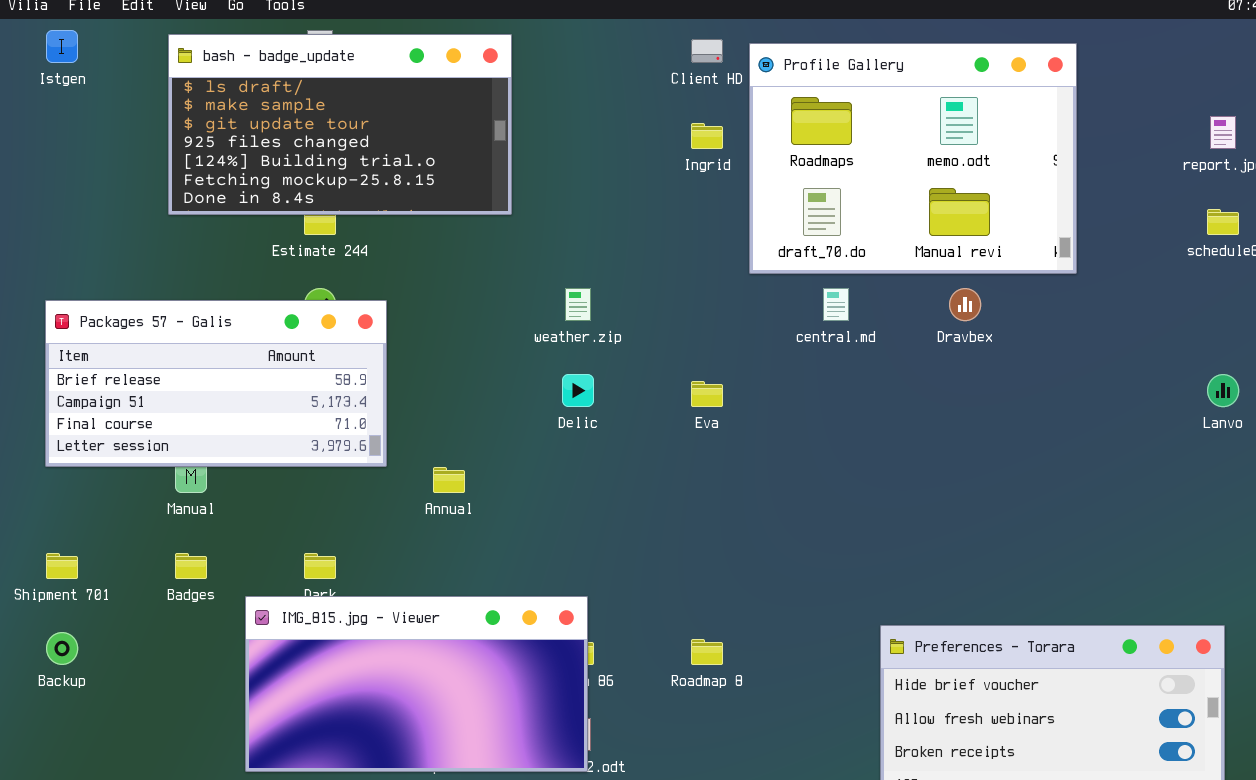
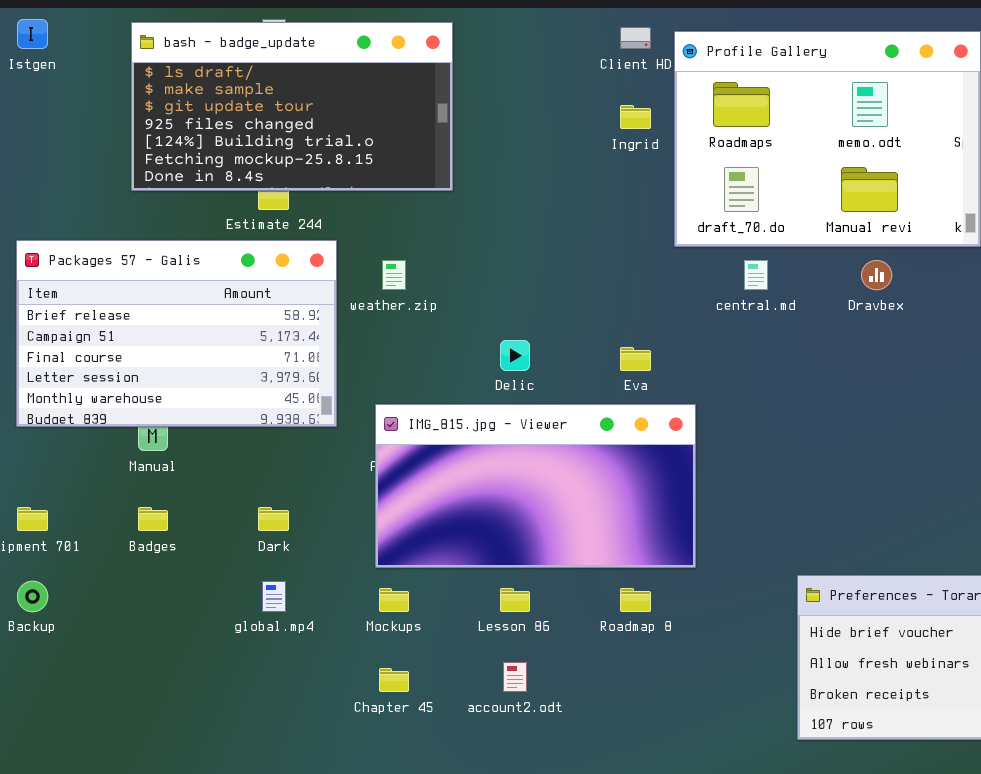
weather.zip: [565,288,591,321] -> [382,260,406,290], moved
Packages 57 - Galis: [45,300,387,467] -> [16,240,337,427], resized
IMG_815.jpg - Viewer: [245,596,588,772] -> [375,404,696,568], moved

